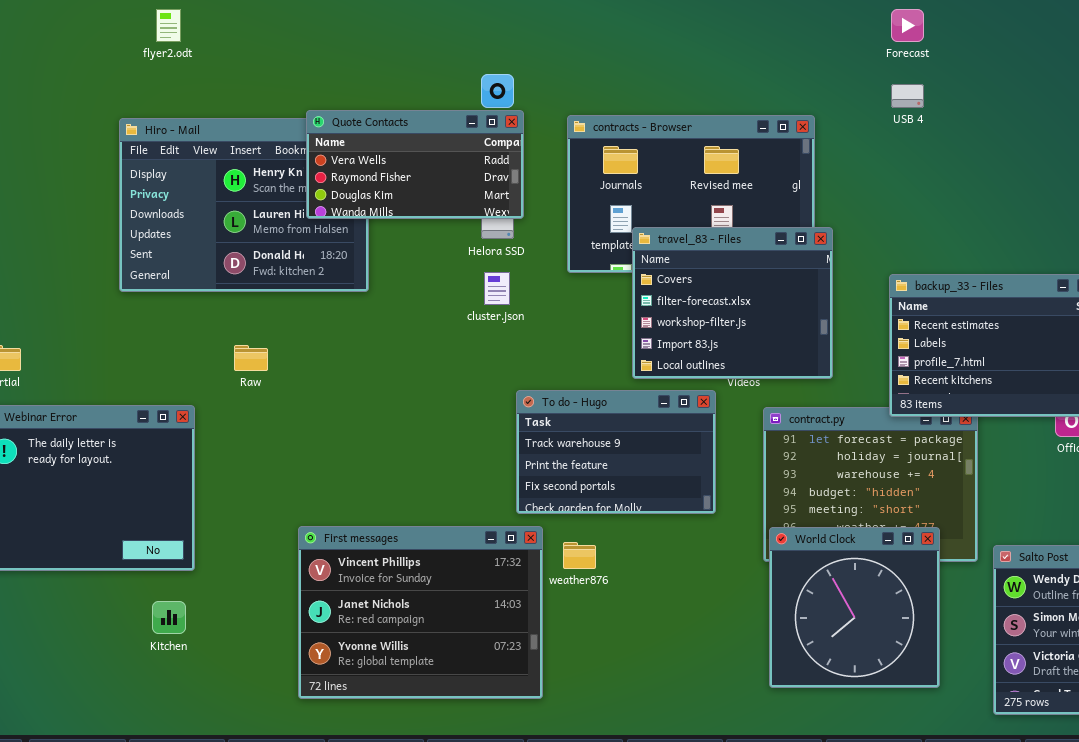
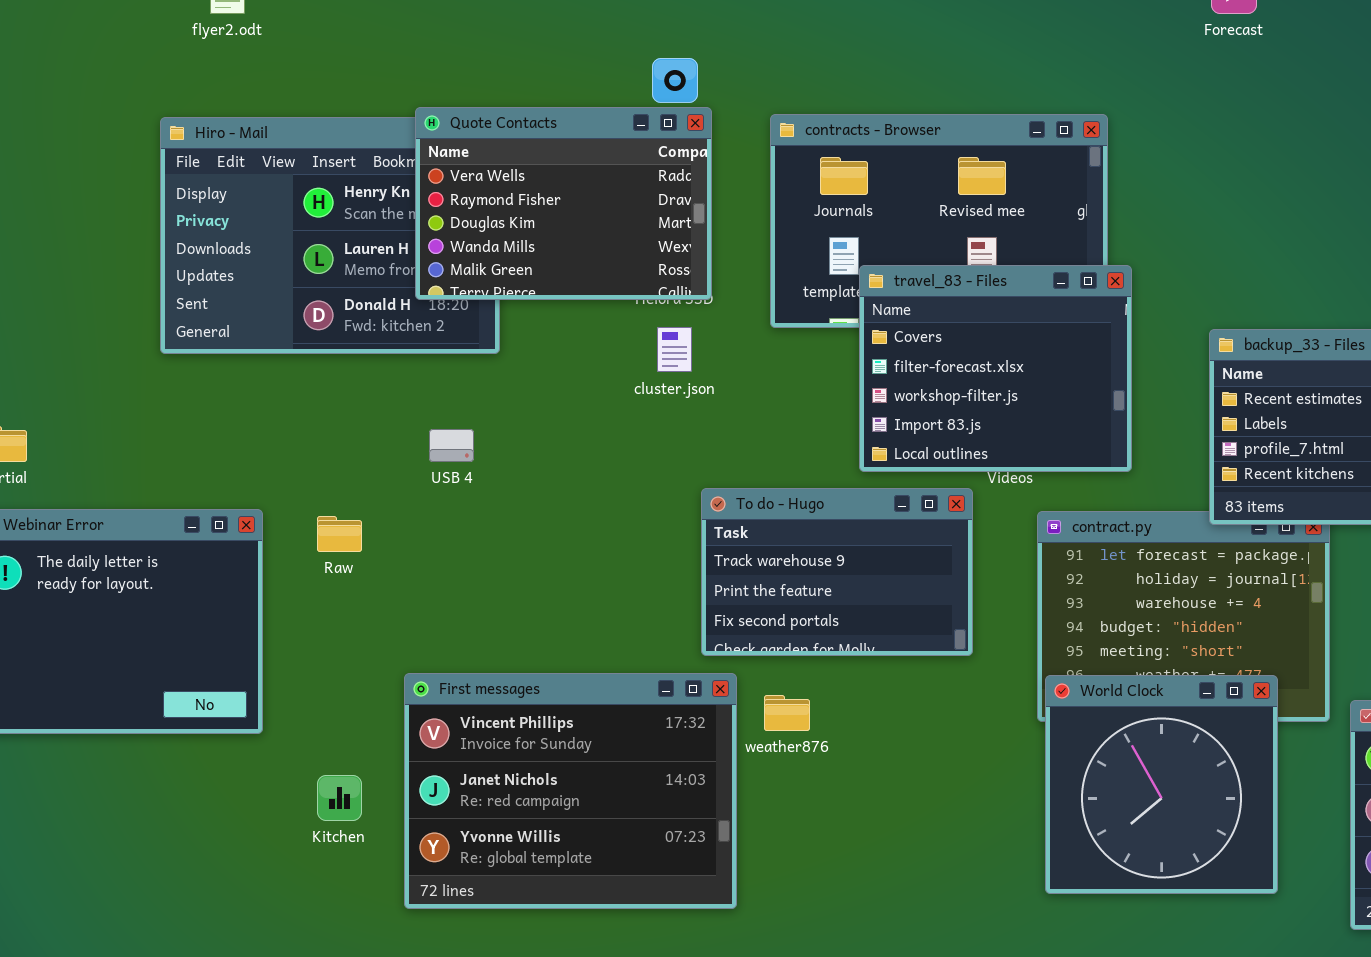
USB 4: [891,84,924,108] -> [429,429,474,462], moved
Quote Contacts: [306,110,524,219] -> [415,107,712,300], resized
Raw: [234,345,268,371] -> [317,516,362,552], moved
Kitchen: [152,601,186,634] -> [317,775,362,821], moved

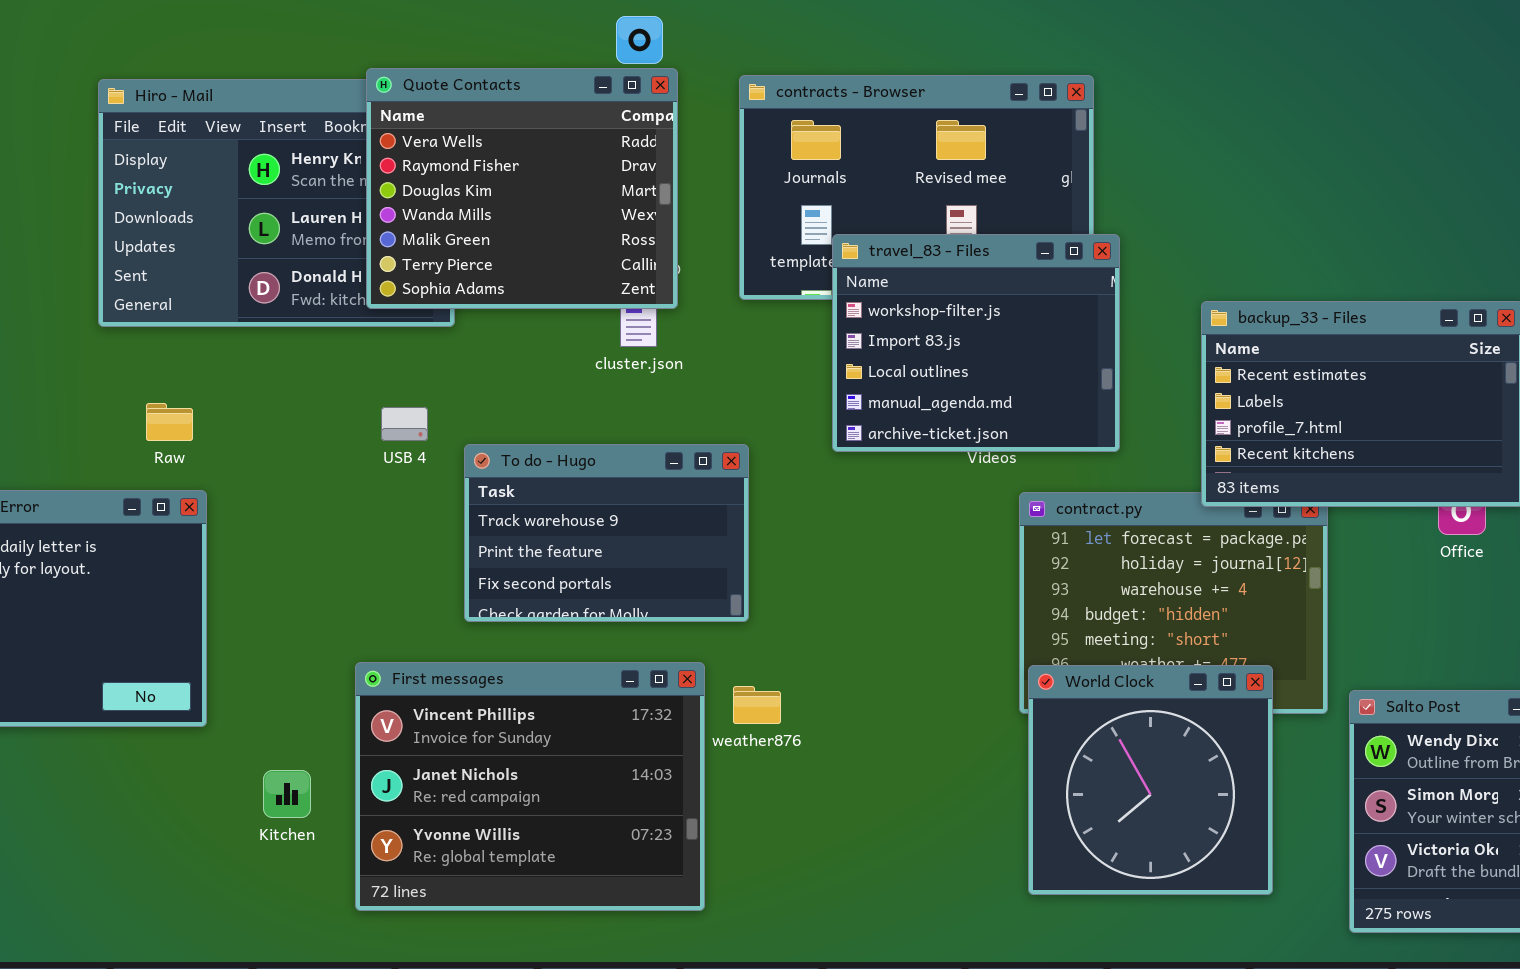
Quote Contacts: [415,107,712,300] -> [366,68,678,309], resized
travel_83 - Files: [859,265,1132,472] -> [832,234,1120,452], scrolled down 2 rows
To do - Hugo: [701,488,973,656] -> [464,444,749,622], moved
Raw: [317,516,362,552] -> [146,403,193,441], moved

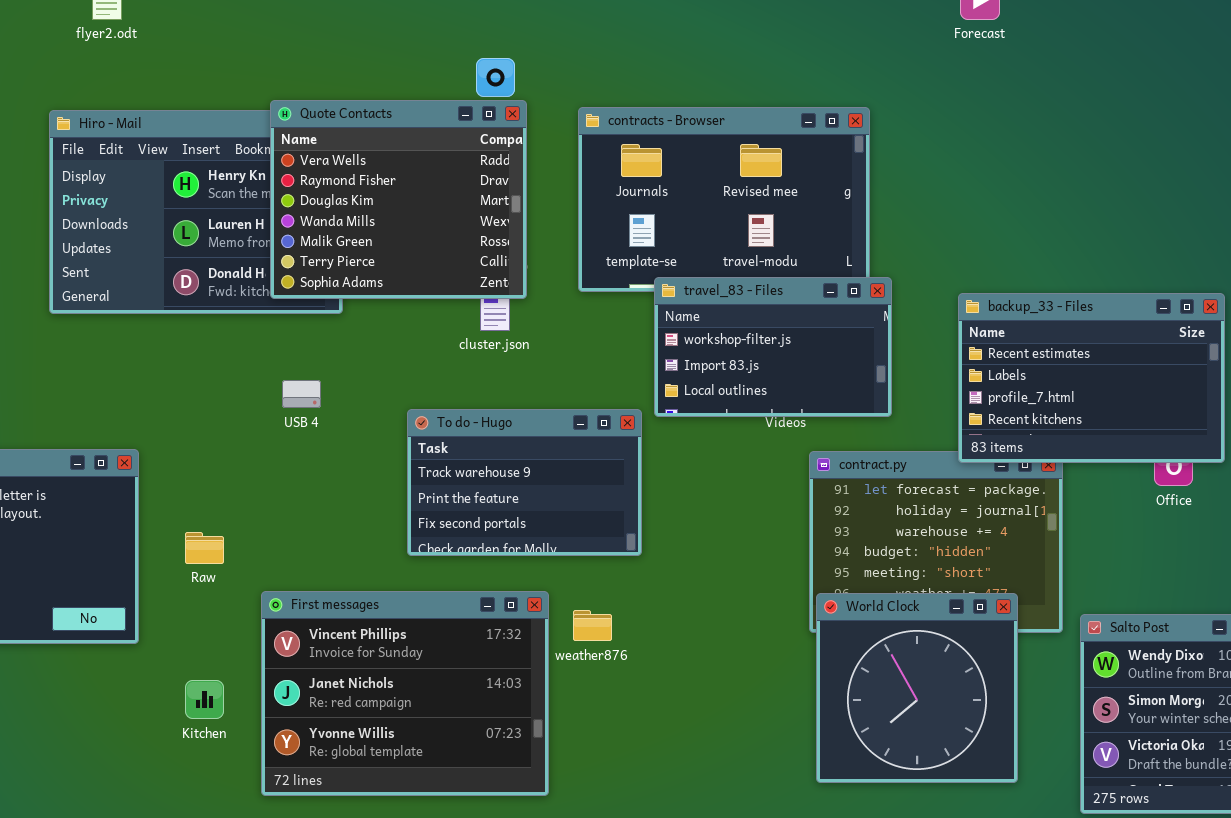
travel_83 - Files: [832,234,1120,452] -> [654,277,892,417], resized
Raw: [146,403,193,441] -> [185,532,224,564], moved
To do - Hugo: [464,444,749,622] -> [407,409,642,556], moved

